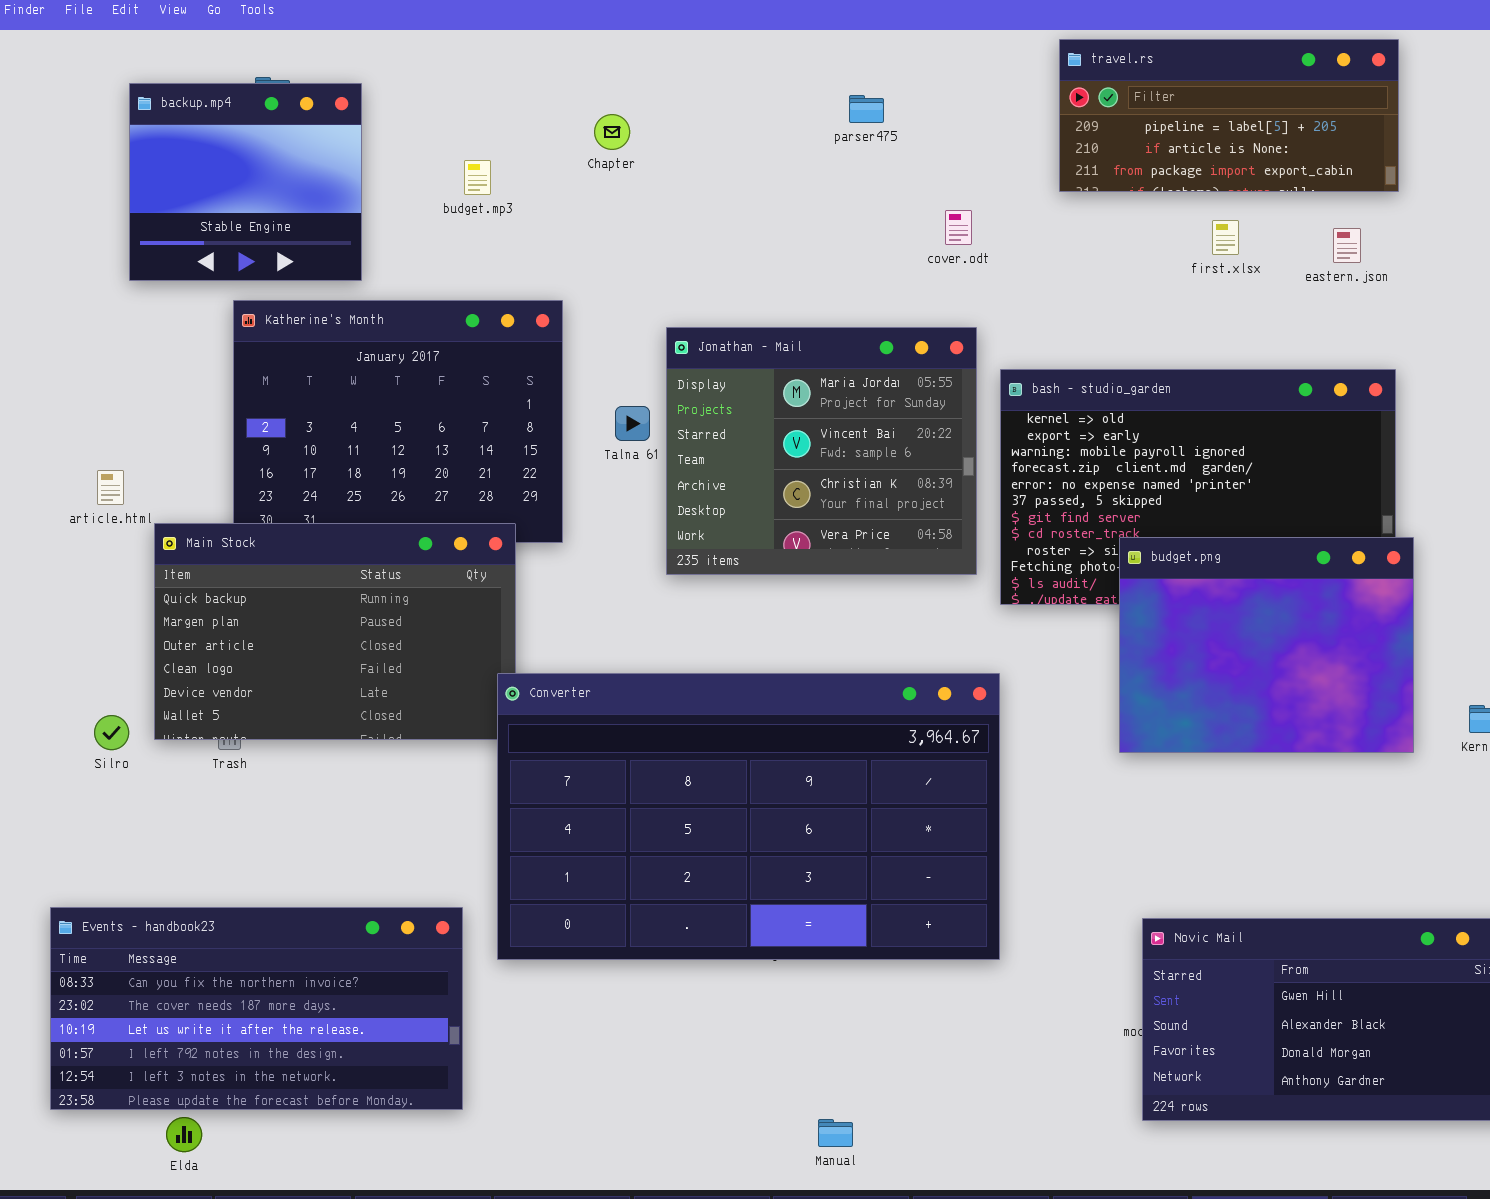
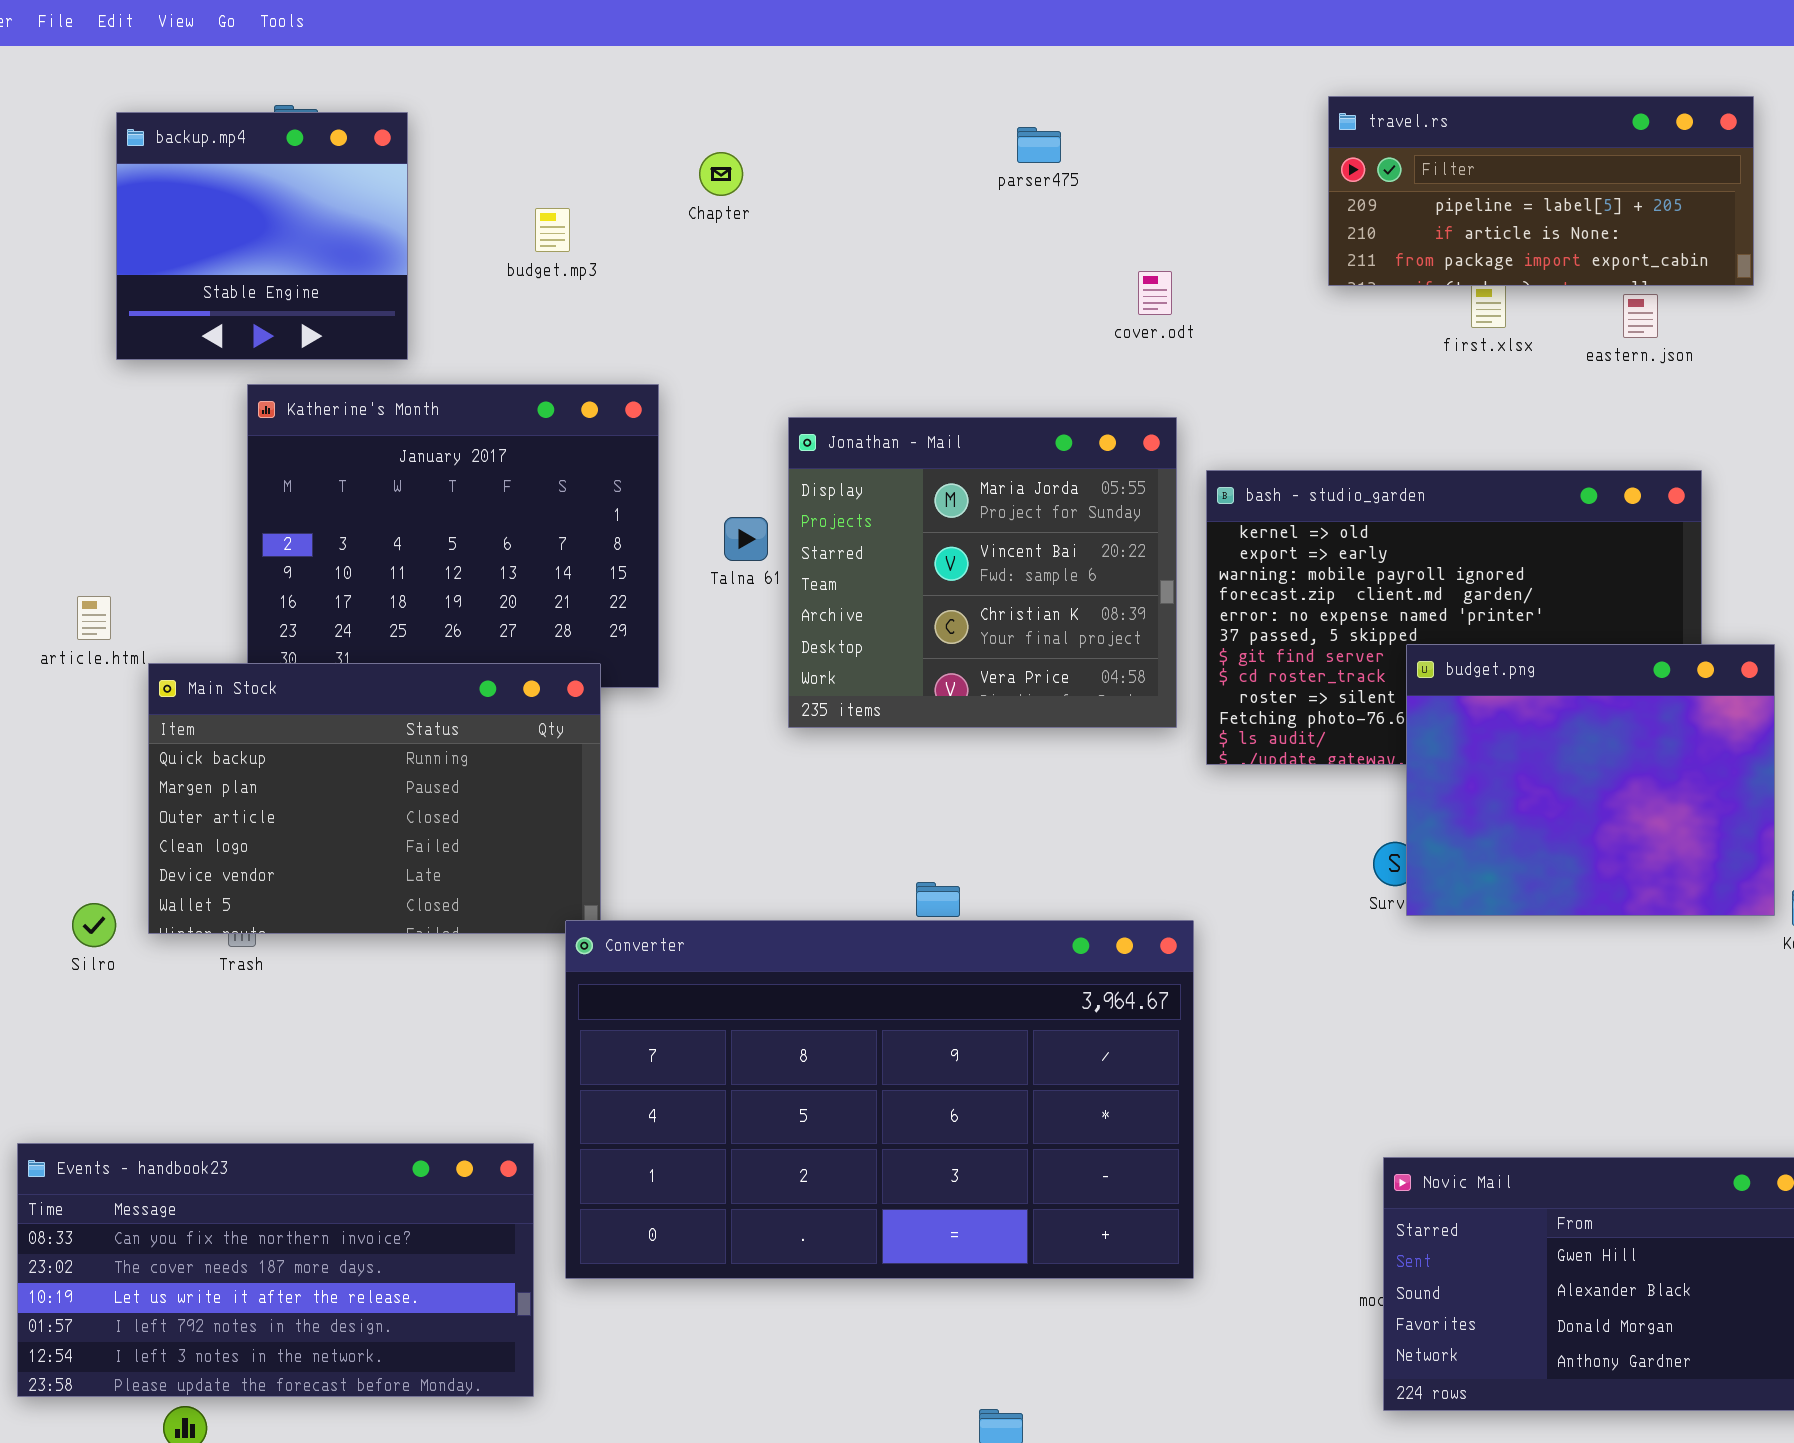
travel.rs: [1059,39,1399,192] -> [1328,96,1754,286], moved
budget.png: [1119,537,1414,753] -> [1406,644,1775,916], moved
Converter: [497,673,1000,960] -> [565,920,1194,1279], moved

